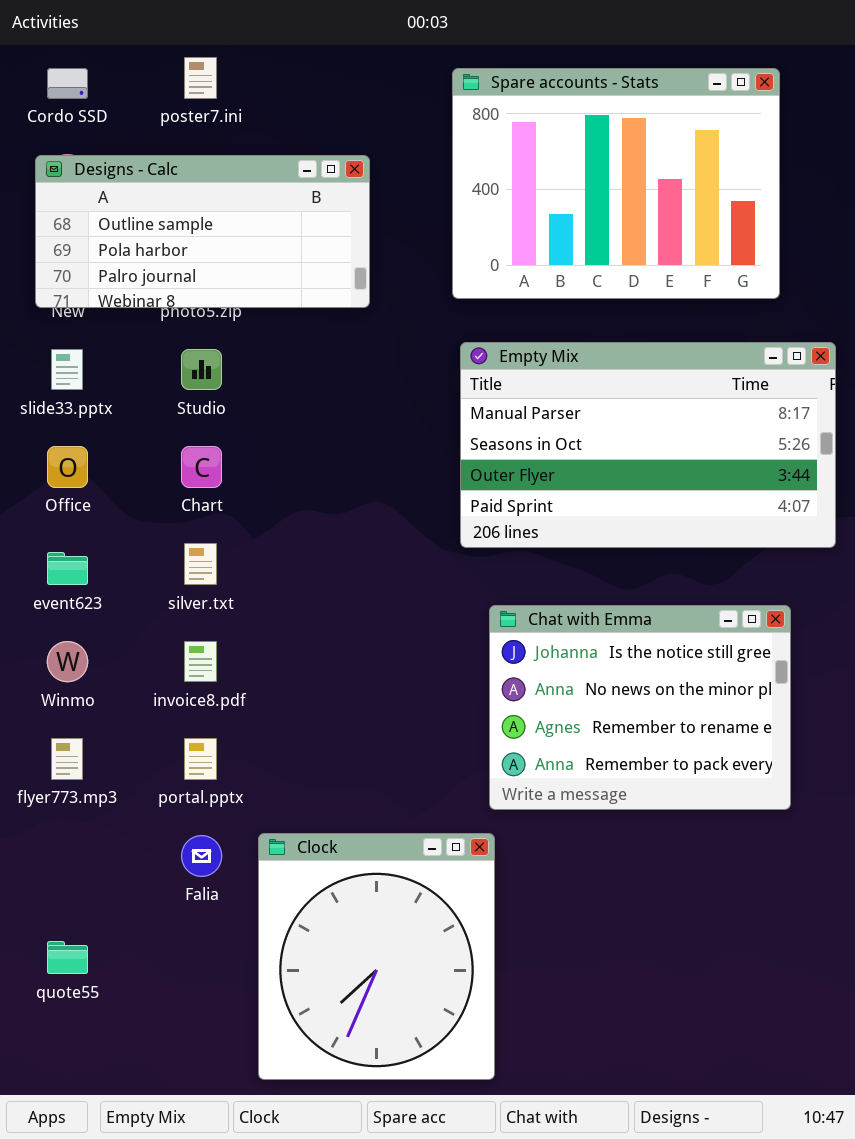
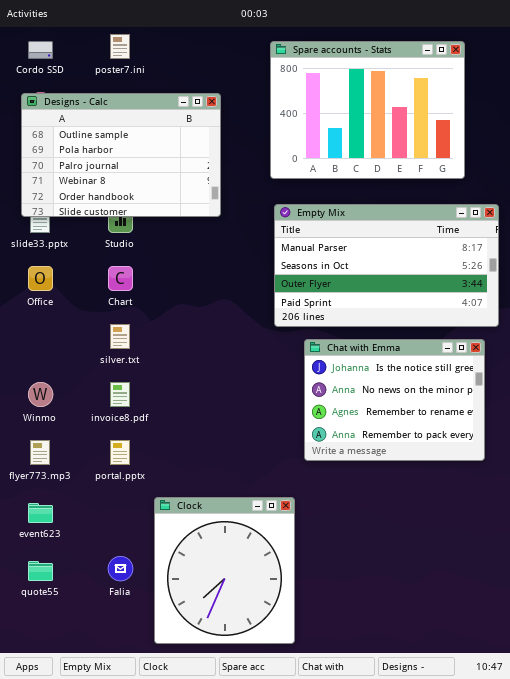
Designs - Calc: [35,155,370,308] -> [21,93,221,217], resized
event623: [47,552,88,585] -> [28,503,53,523], moved
Chat with Emma: [489,605,791,810] -> [304,339,485,461], moved
Falia: [181,835,222,877] -> [108,556,133,581], moved

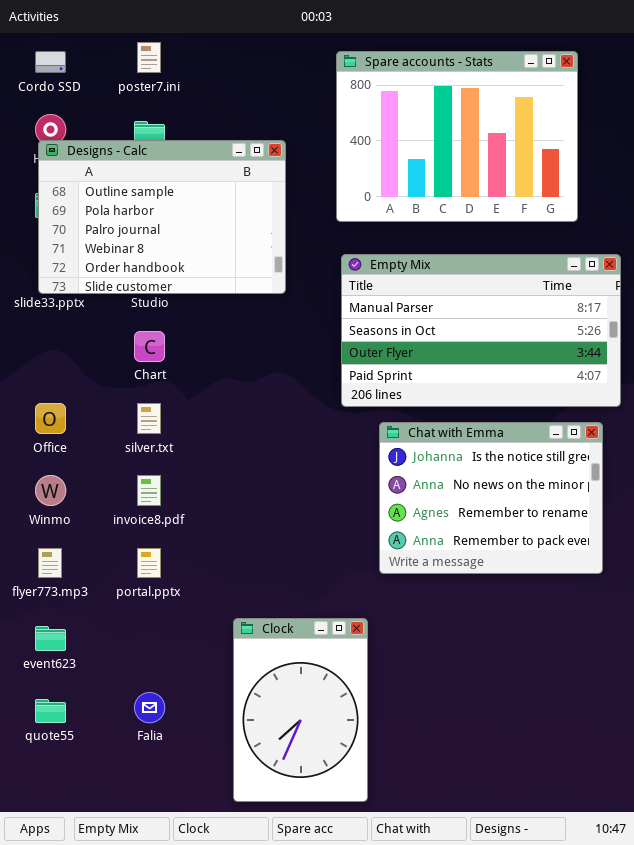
Designs - Calc: [21,93,221,217] -> [38,140,286,294], moved
Office: [28,266,53,291] -> [35,403,66,434], moved
Clock: [154,497,295,644] -> [233,618,368,802], resized

